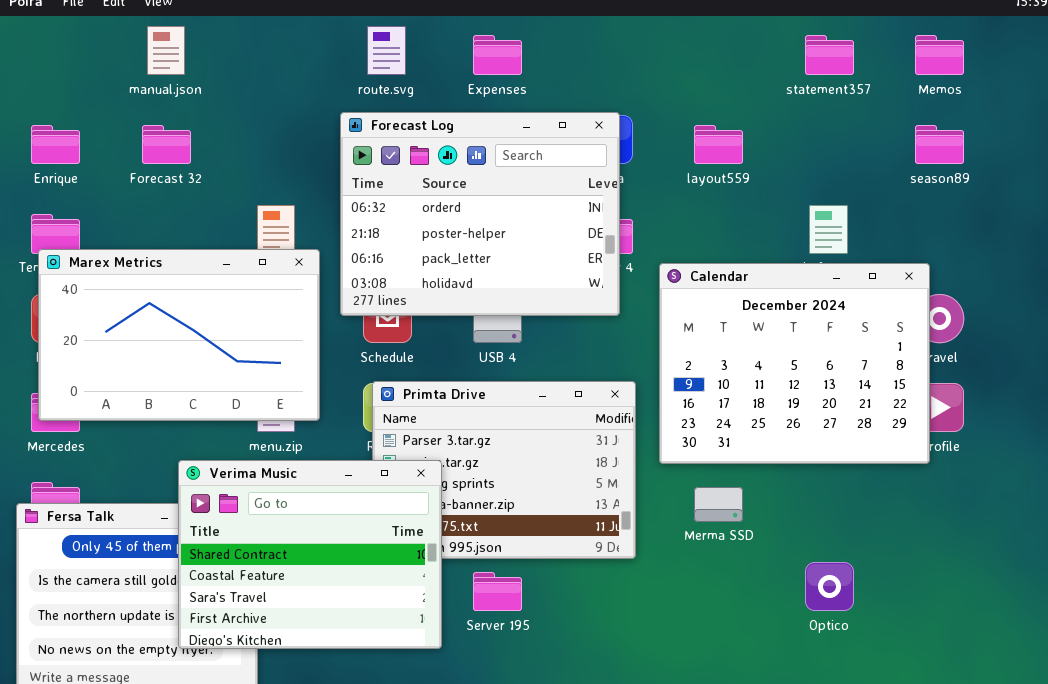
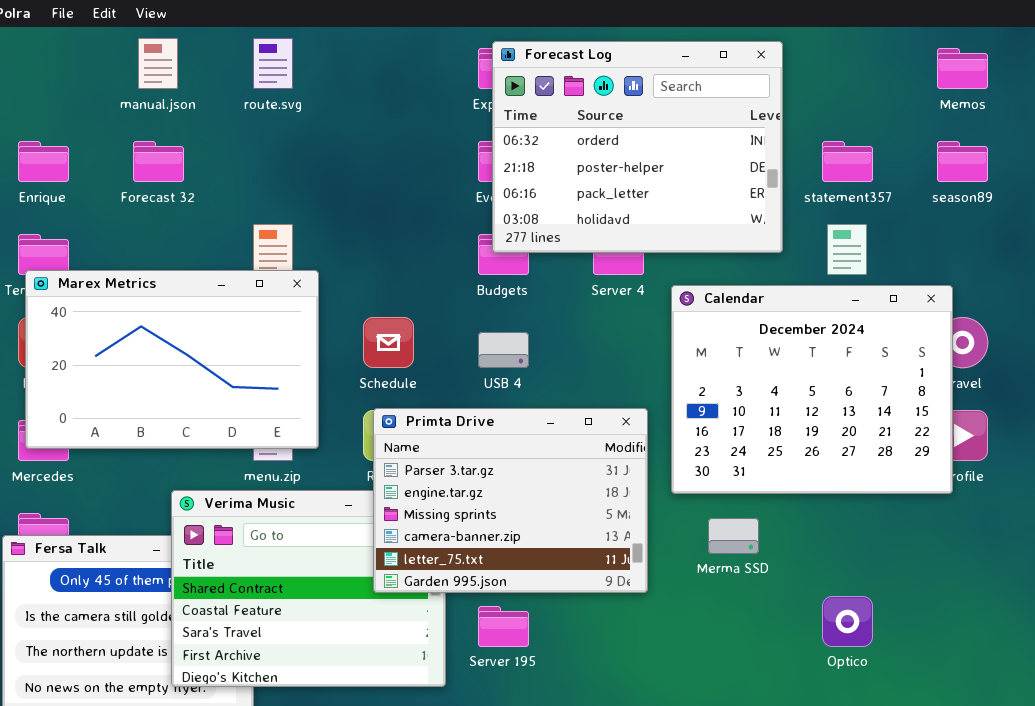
route.svg: [367,26,406,75] -> [253,38,293,89], moved
statement357: [805,35,854,75] -> [822,141,873,182], moved
Forecast Log: [340,112,620,316] -> [492,41,783,253], moved
Primta Drive: [372,381,636,559] -> [373,408,648,593], raised

